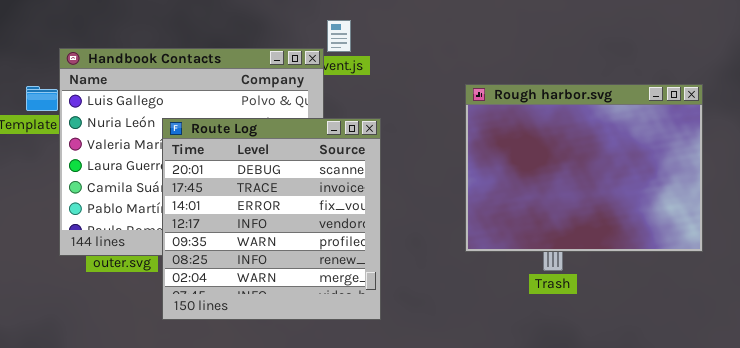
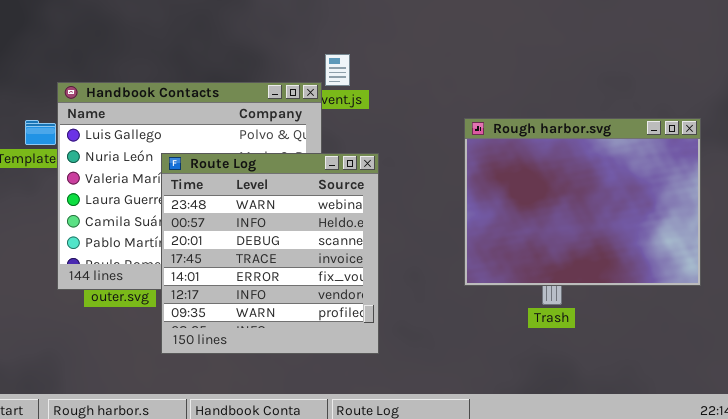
Route Log: [162,118,381,320] -> [161,153,379,354], scrolled up 2 rows

